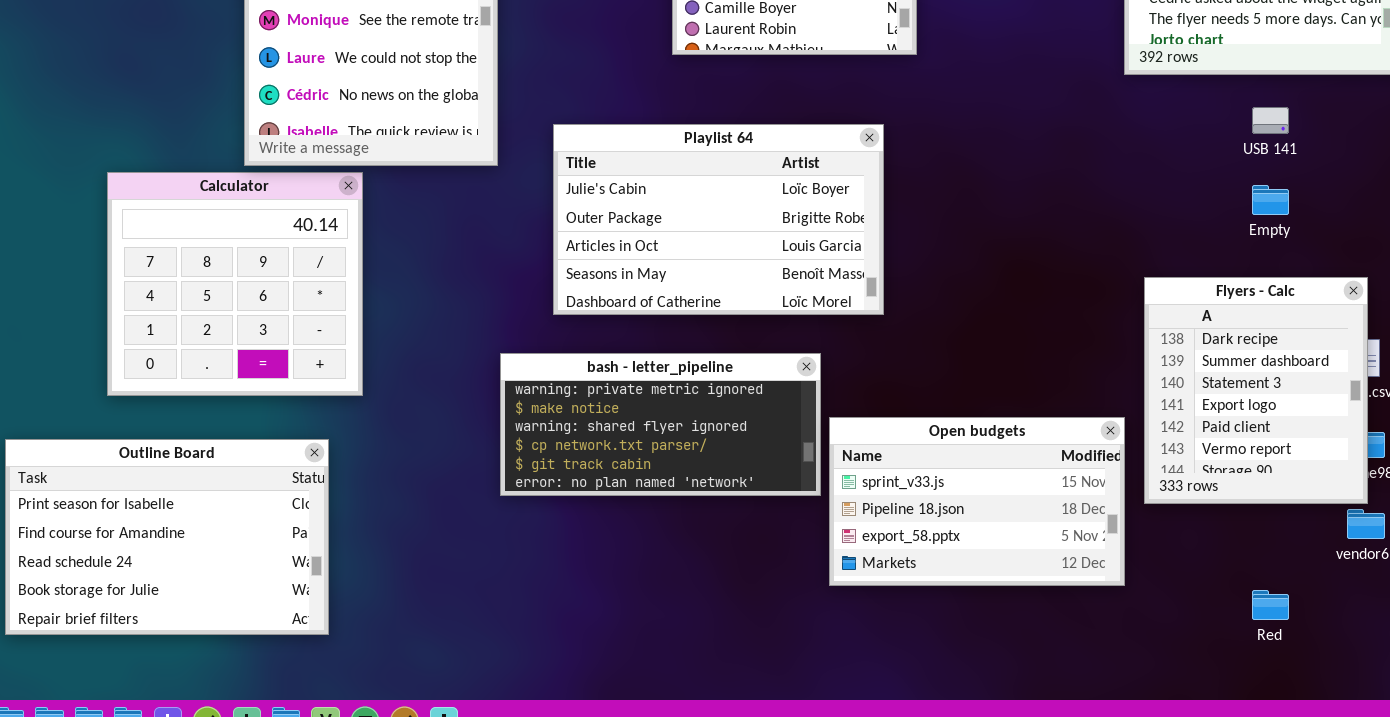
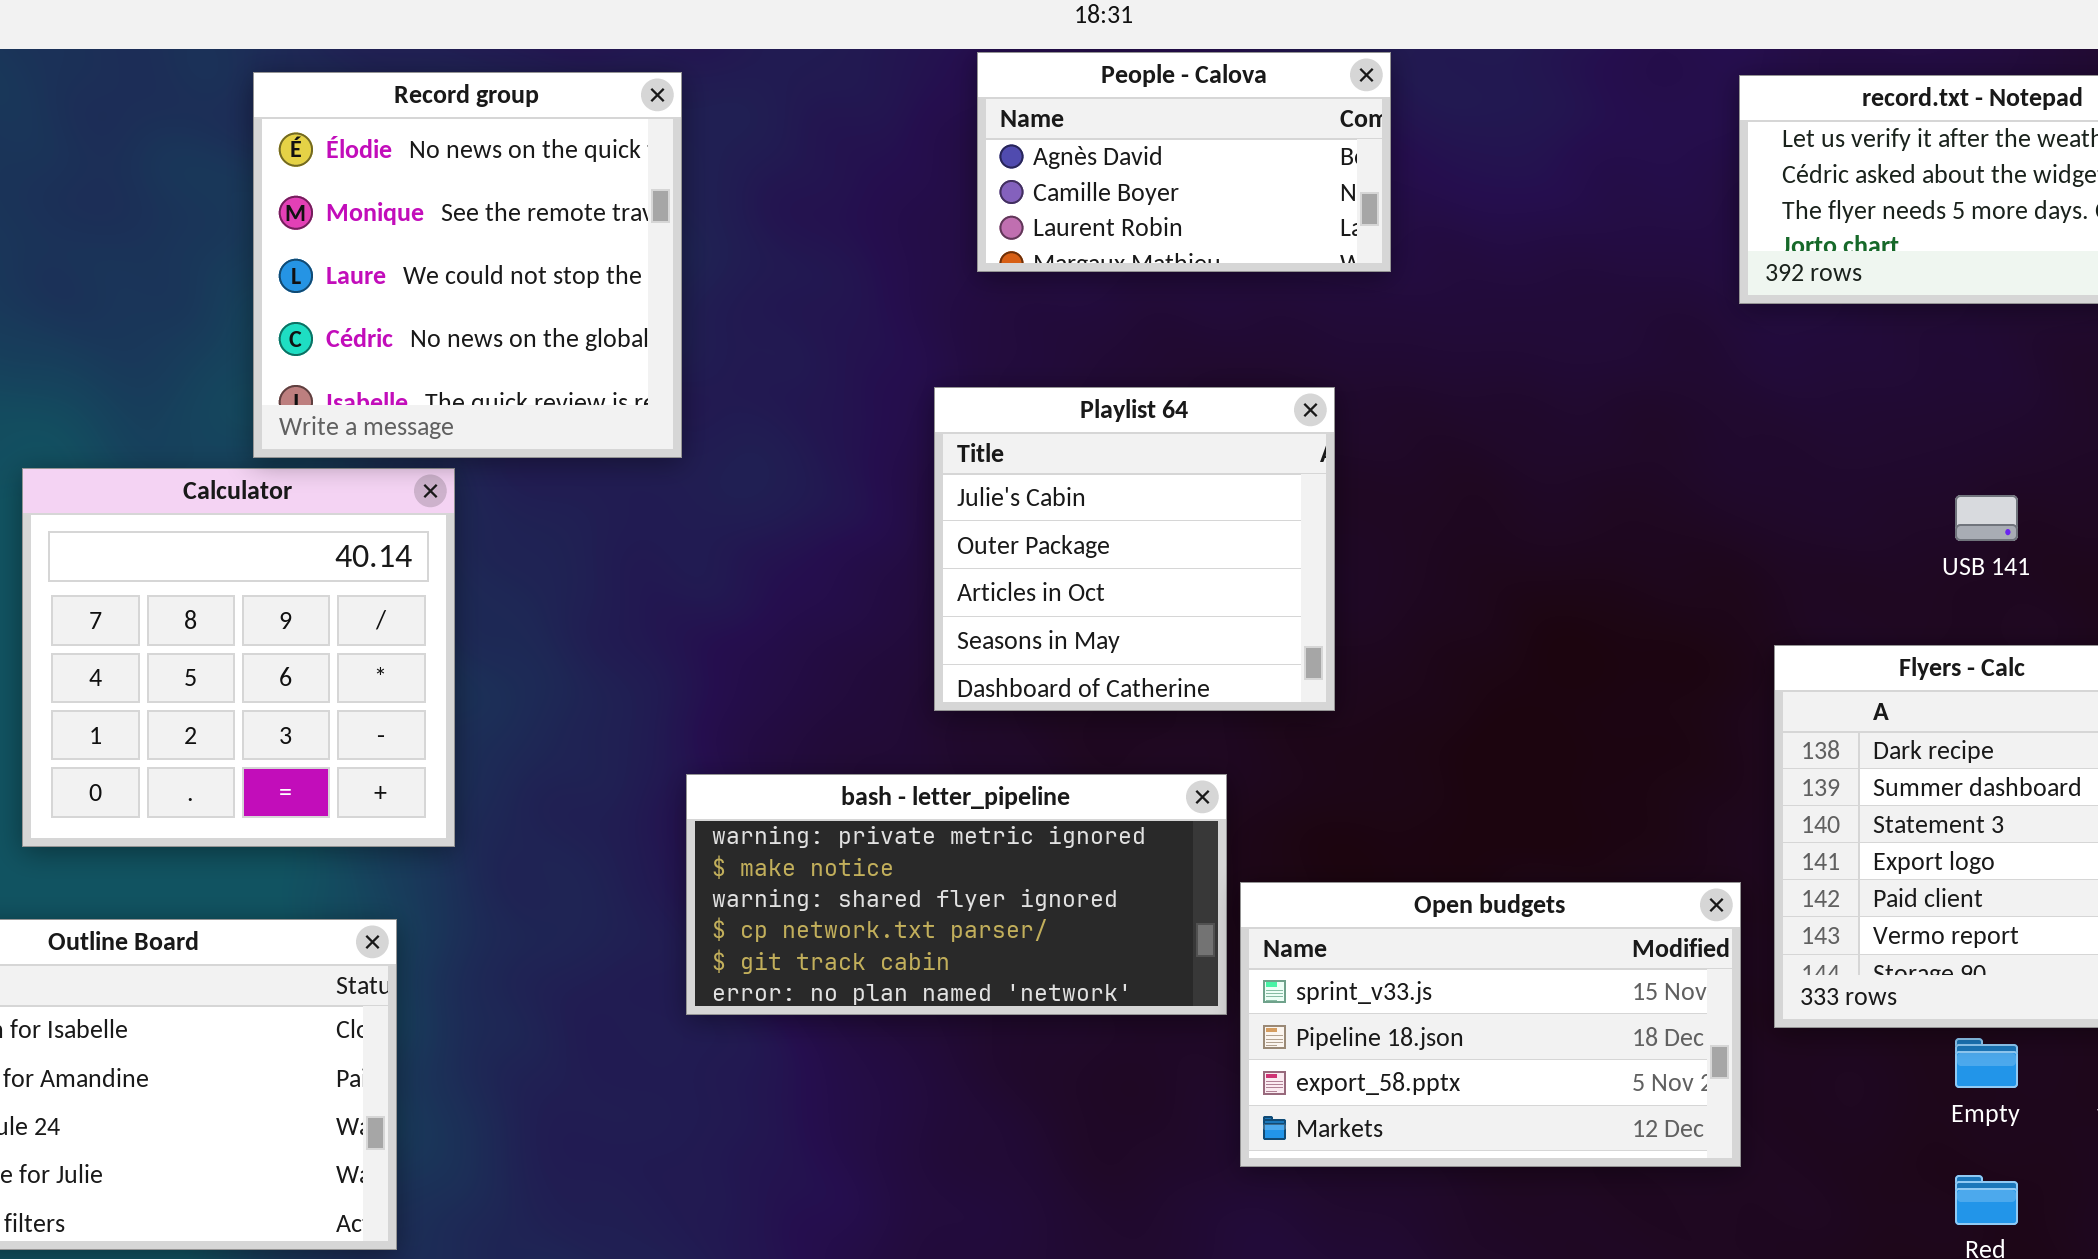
USB 141: [1252,107,1289,134] -> [1955,495,2018,541], moved
Playlist 64: [553,124,884,315] -> [934,387,1335,711], resized
Empty: [1252,185,1289,215] -> [1955,1038,2018,1088], moved

